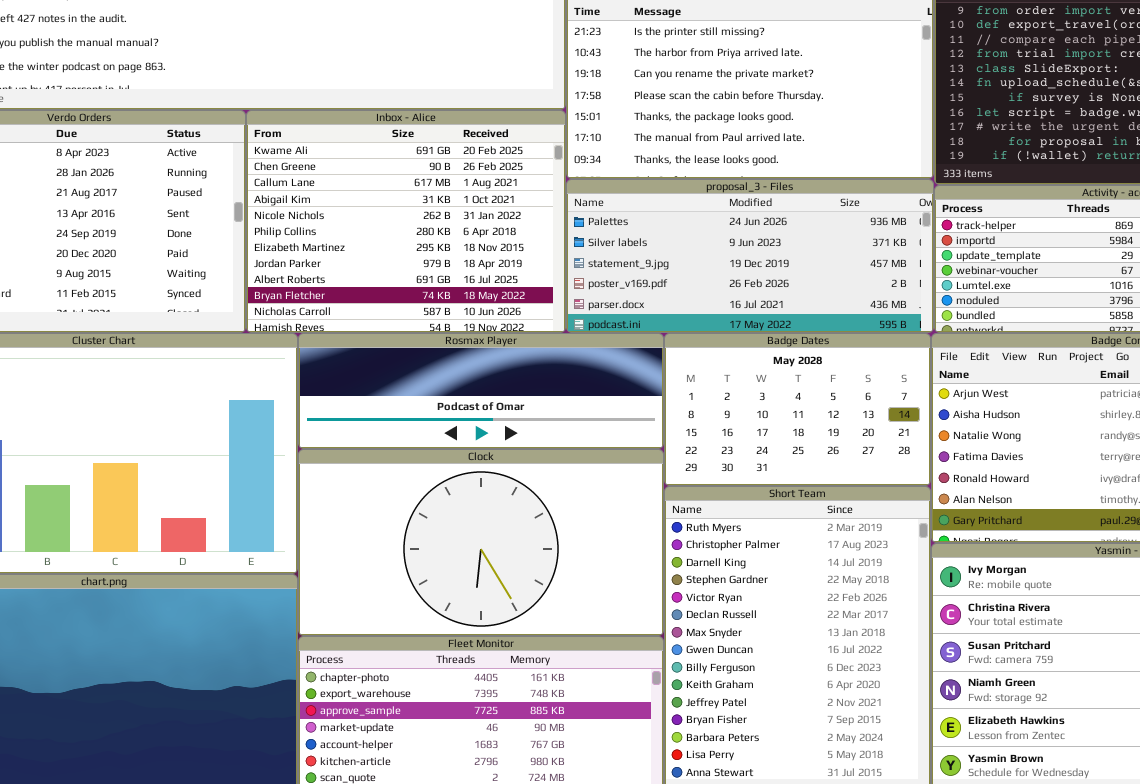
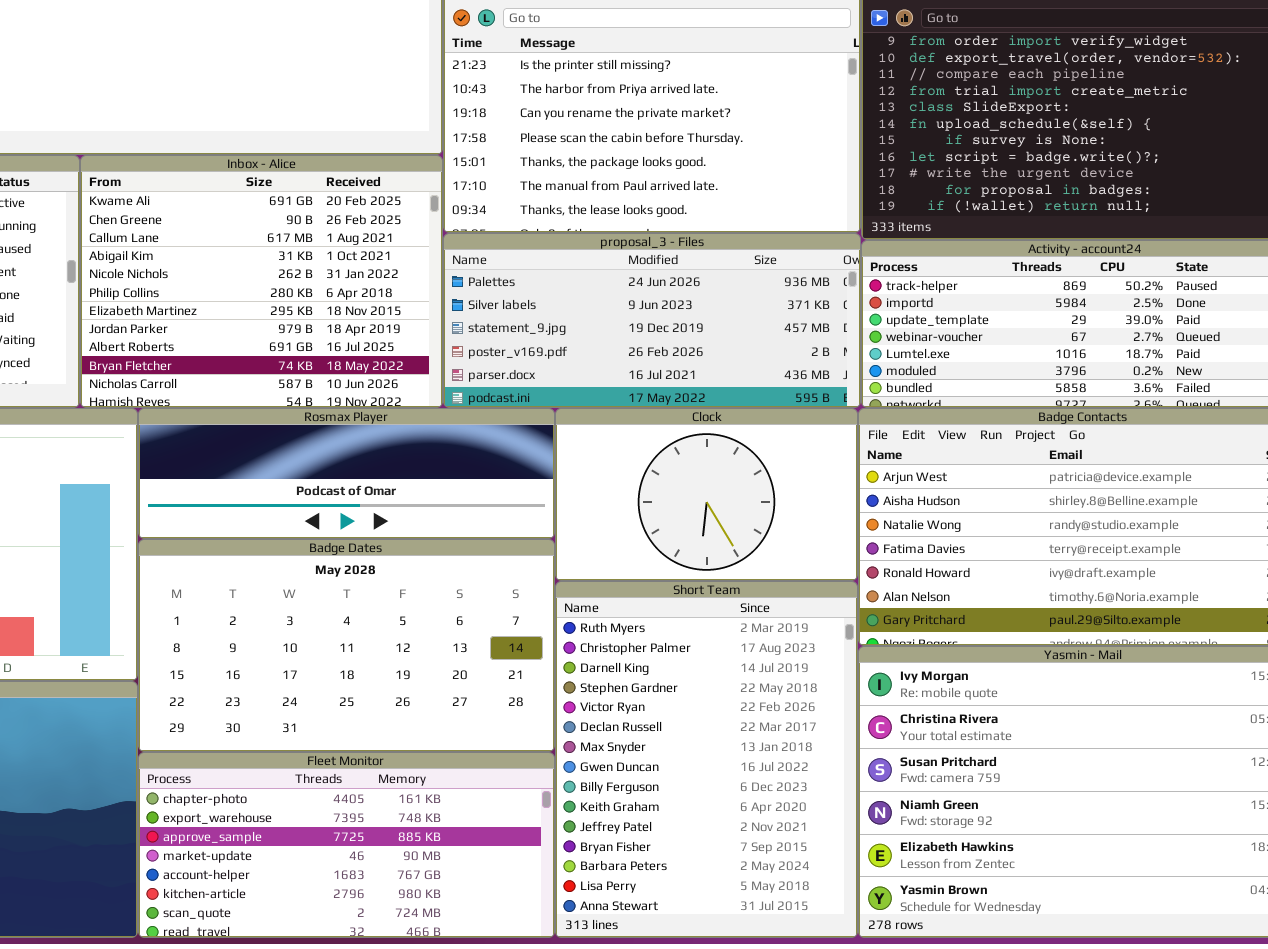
Badge Dates: [664,333,931,486] -> [138,539,555,752], moved, resized
Clock: [298,449,664,636] -> [555,408,858,581], moved, resized

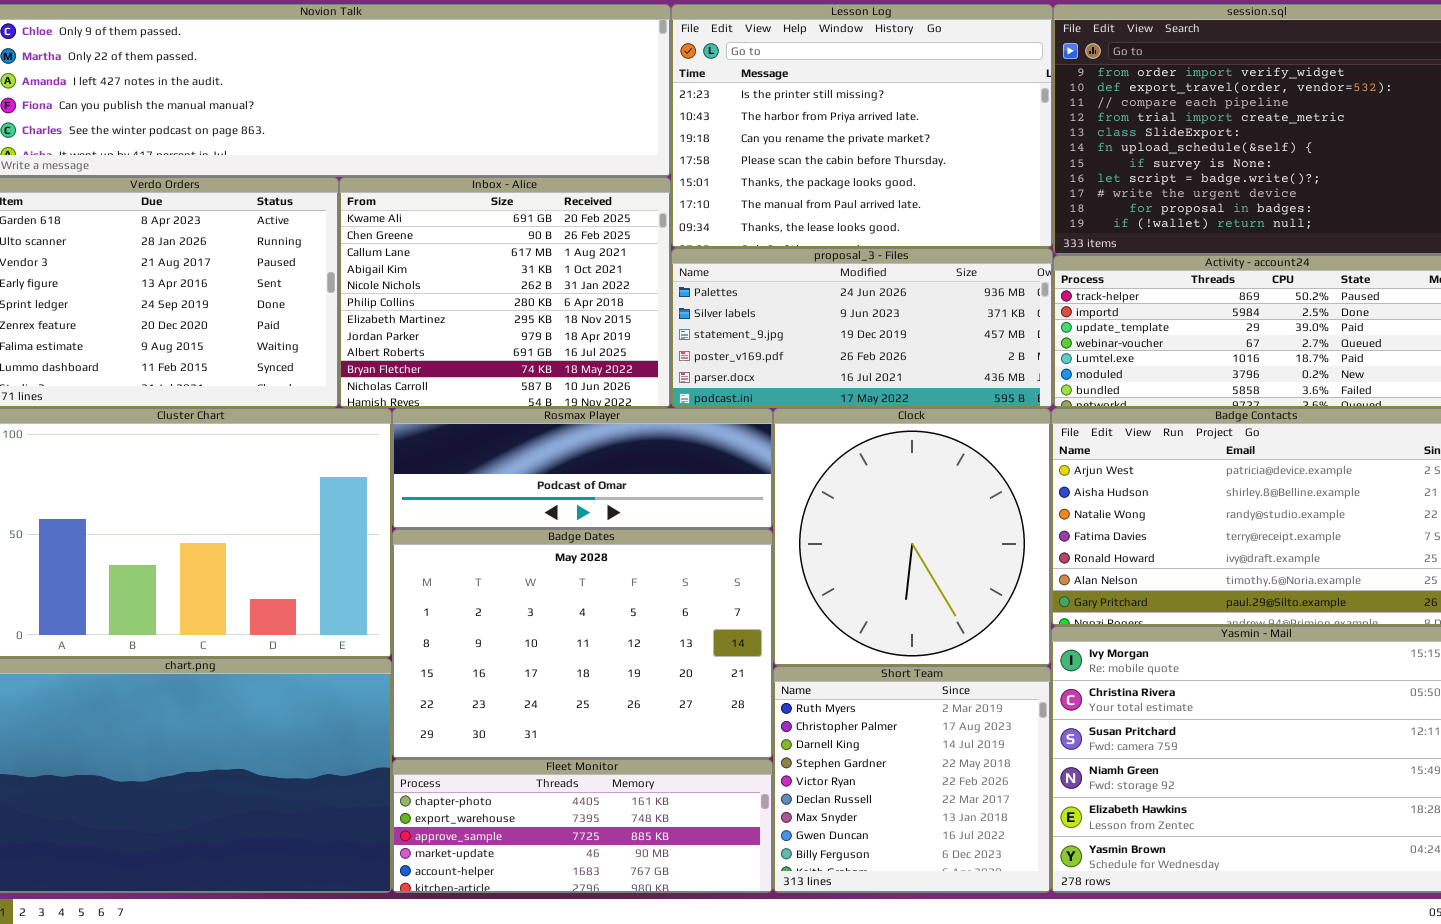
Clock: [555,408,858,581] -> [773,408,1051,666], resized
Badge Dates: [138,539,555,752] -> [392,529,773,759], resized
Short Team: [555,581,858,938] -> [773,666,1051,893], resized
Fleet Monitor: [138,752,555,938] -> [392,759,773,893], resized

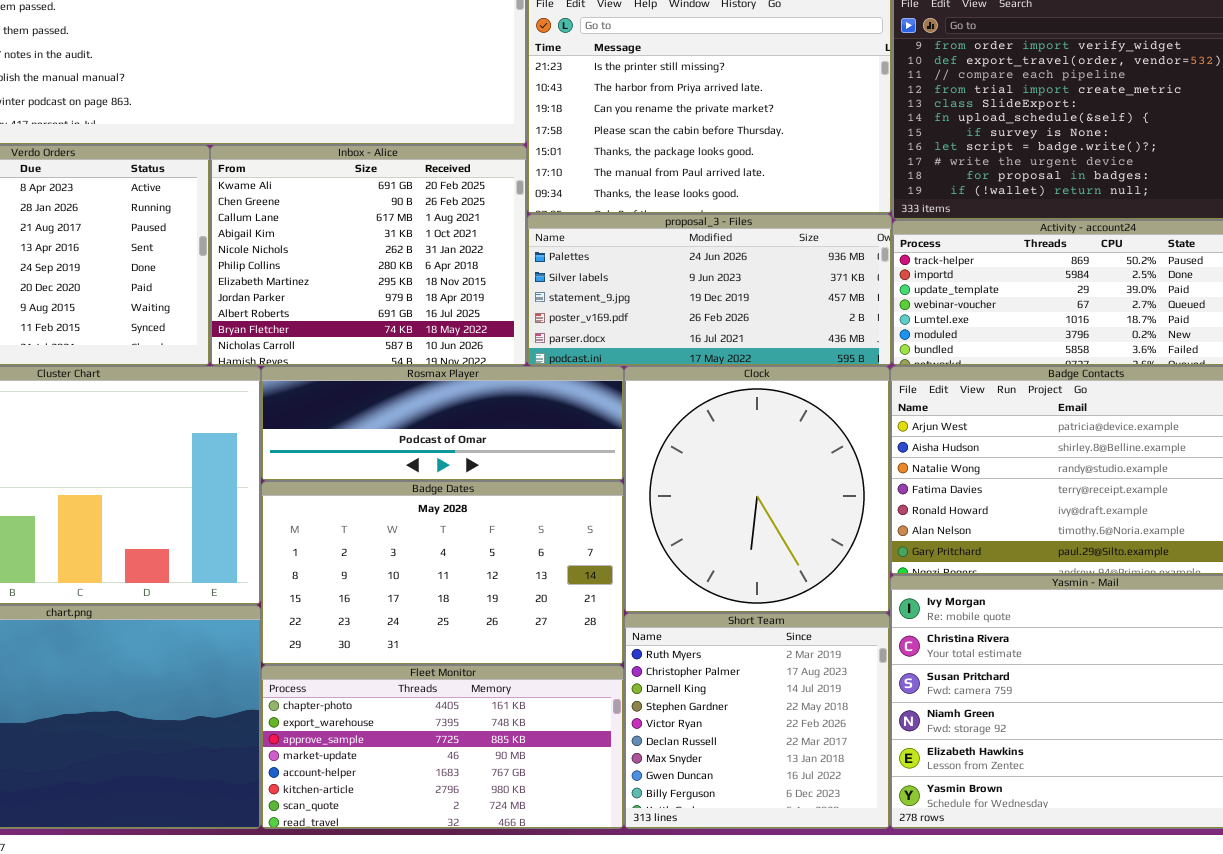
Badge Dates: [392,529,773,759] -> [261,481,624,665], resized
Fleet Monitor: [392,759,773,893] -> [261,665,624,829], resized

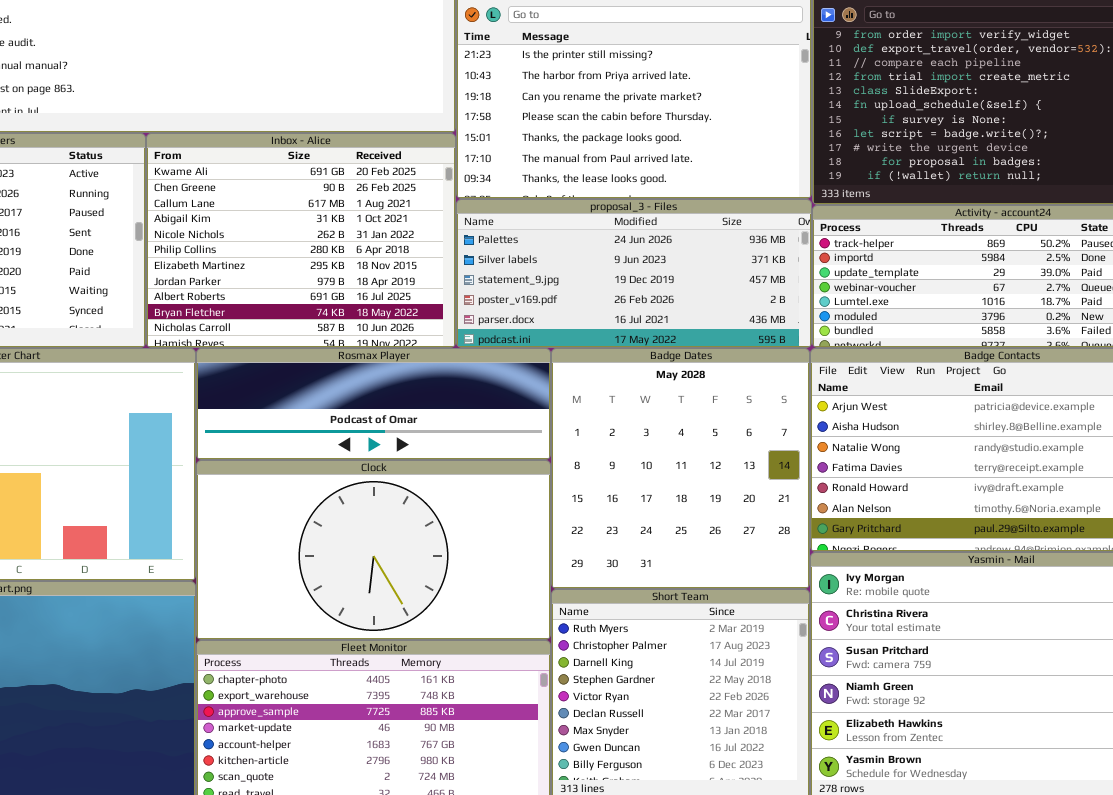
Clock: [624,366,890,613] -> [196,460,551,640], moved, resized
Badge Dates: [261,481,624,665] -> [551,348,810,589], moved, resized

